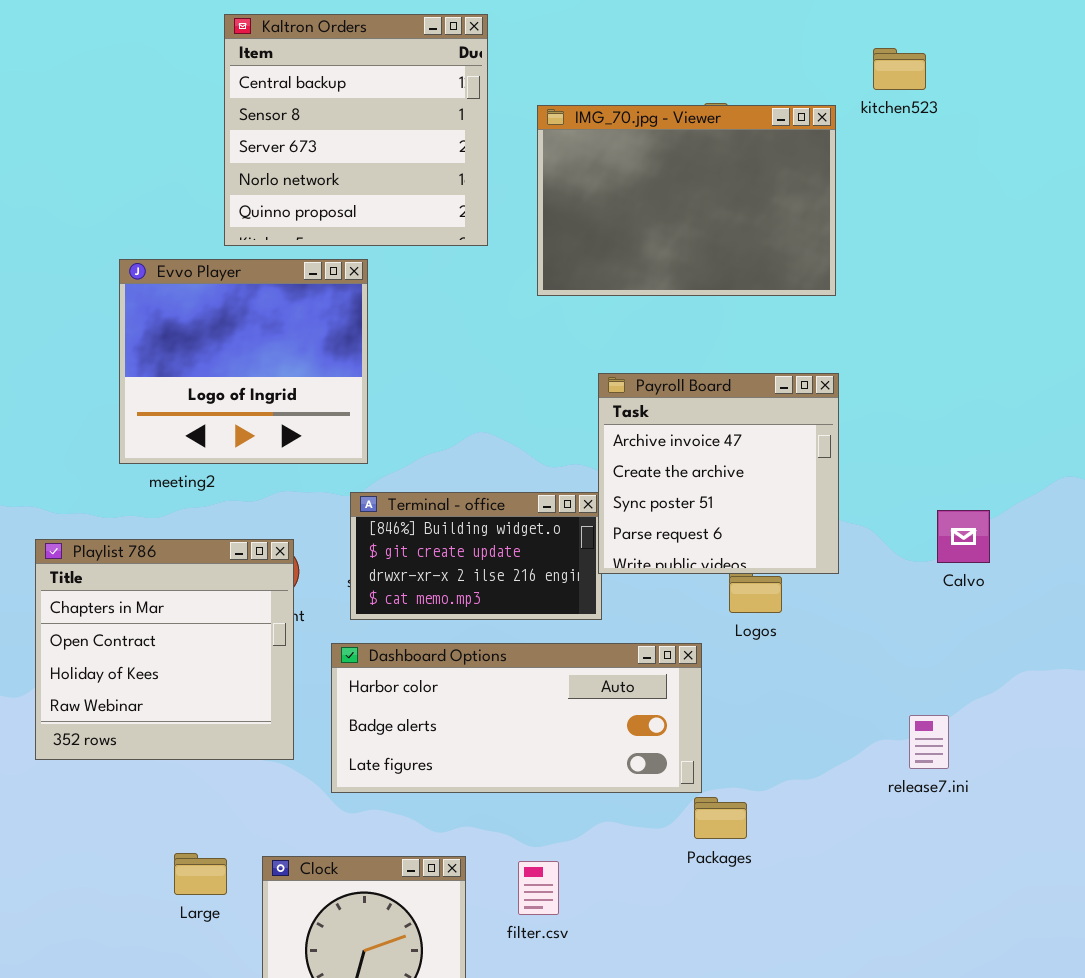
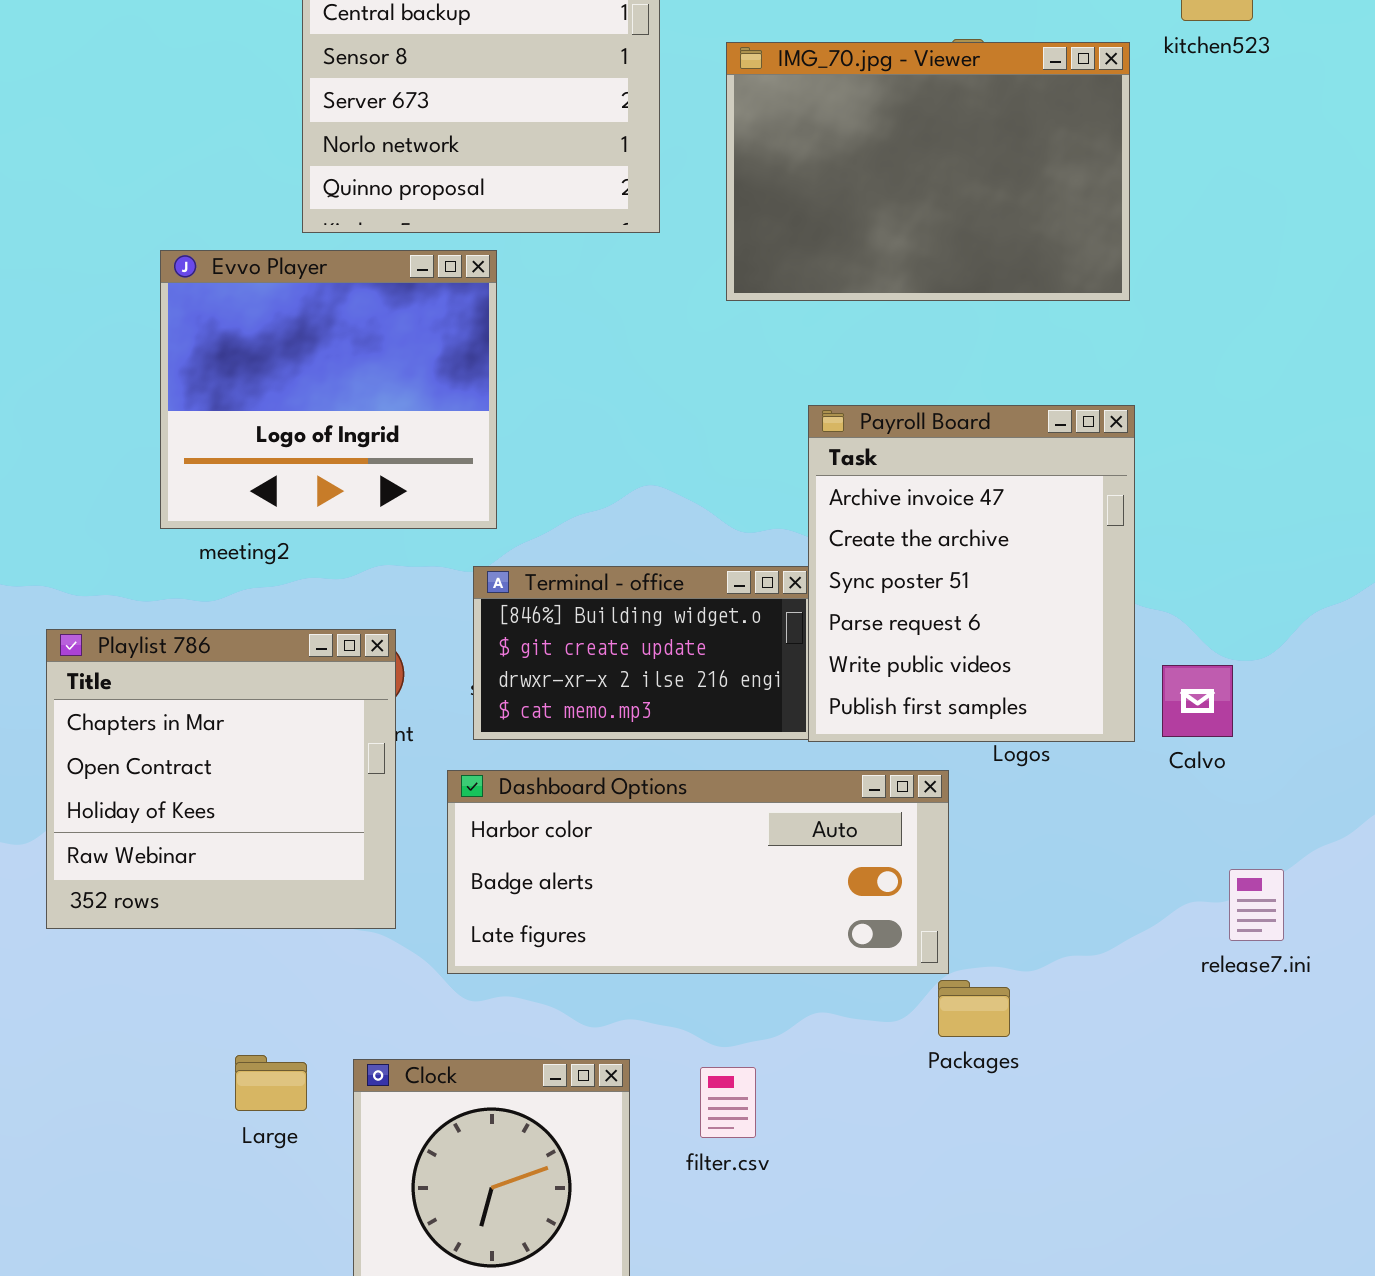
Payroll Board: [598,373,839,574] -> [808,405,1135,742], resized
Calvo: [937,510,990,563] -> [1162,665,1233,737], moved

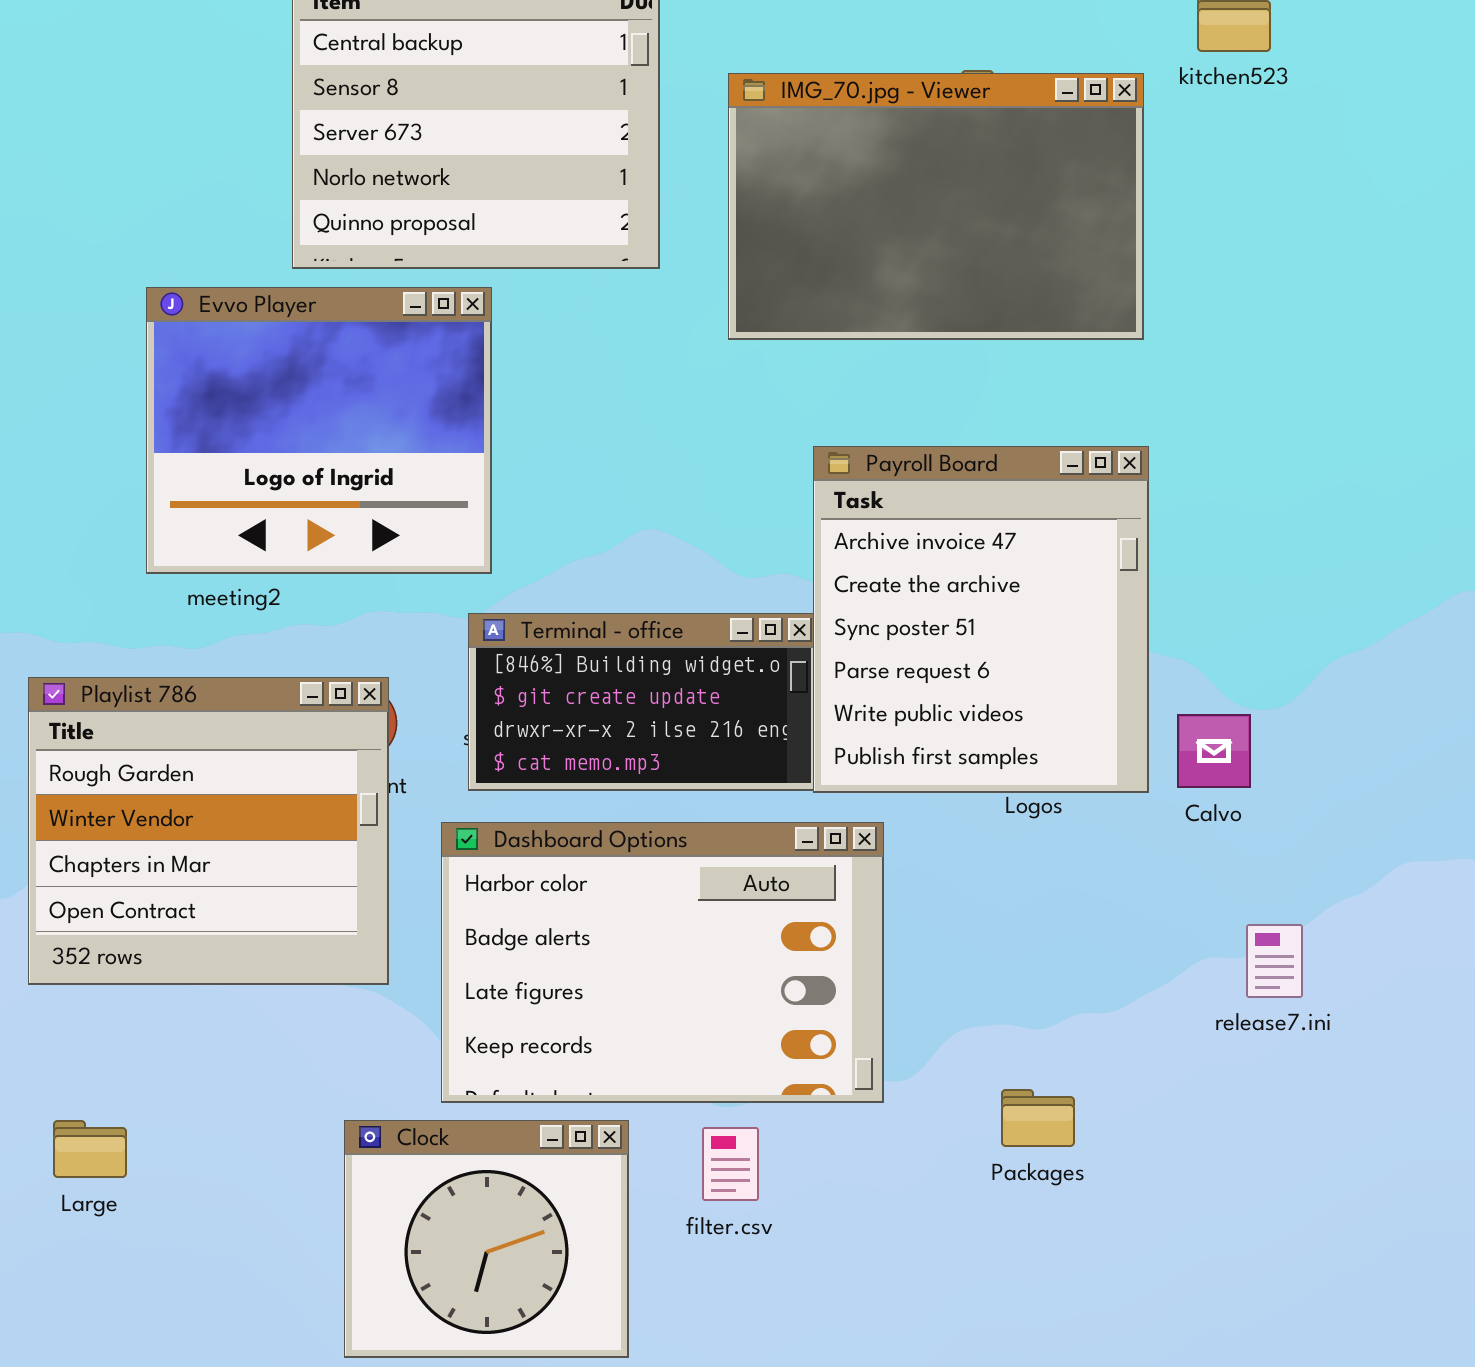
Playlist 786: [46,629,396,929] -> [28,677,389,985], scrolled up 2 rows
Dashboard Options: [447,770,949,974] -> [441,822,884,1103], resized
Packages: [938,980,1010,1037] -> [1001,1089,1075,1147], moved
Large: [235,1055,307,1111] -> [53,1120,127,1178], moved

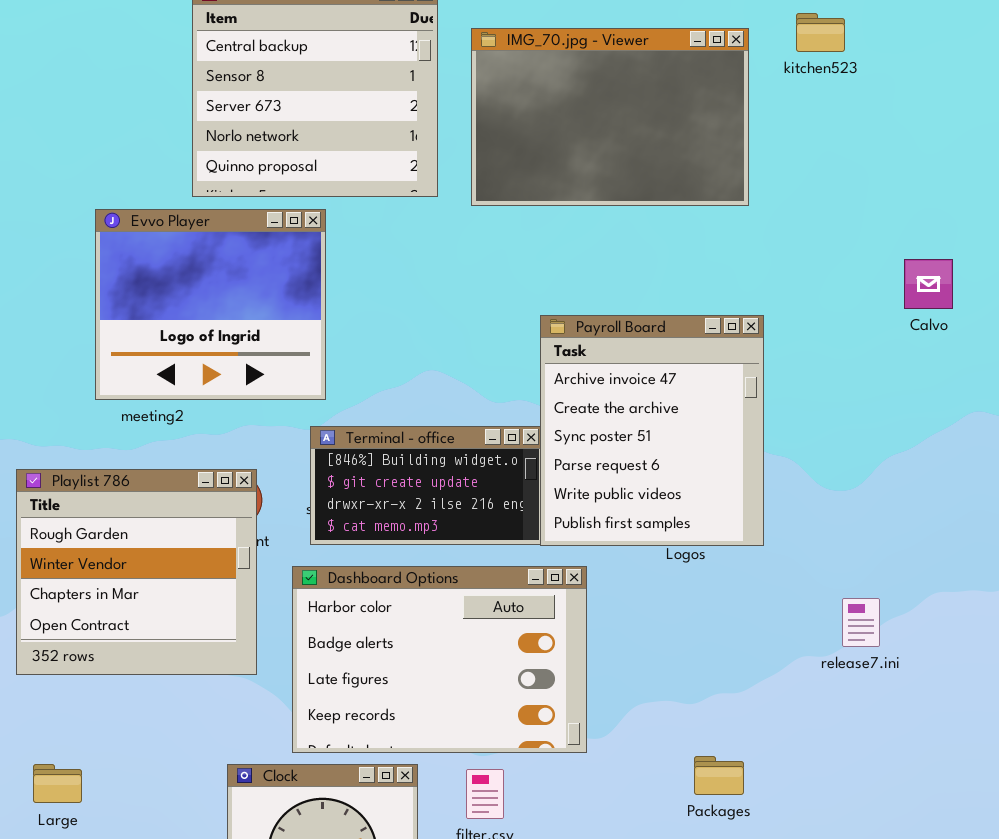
IMG_70.jpg - Viewer: [728,73,1144,340] -> [471,28,749,206], moved
Calvo: [1177,714,1251,788] -> [904,259,953,309], moved
release7.ini: [1246,924,1303,998] -> [842,598,880,647], moved
Packages: [1001,1089,1075,1147] -> [694,756,744,795], moved

